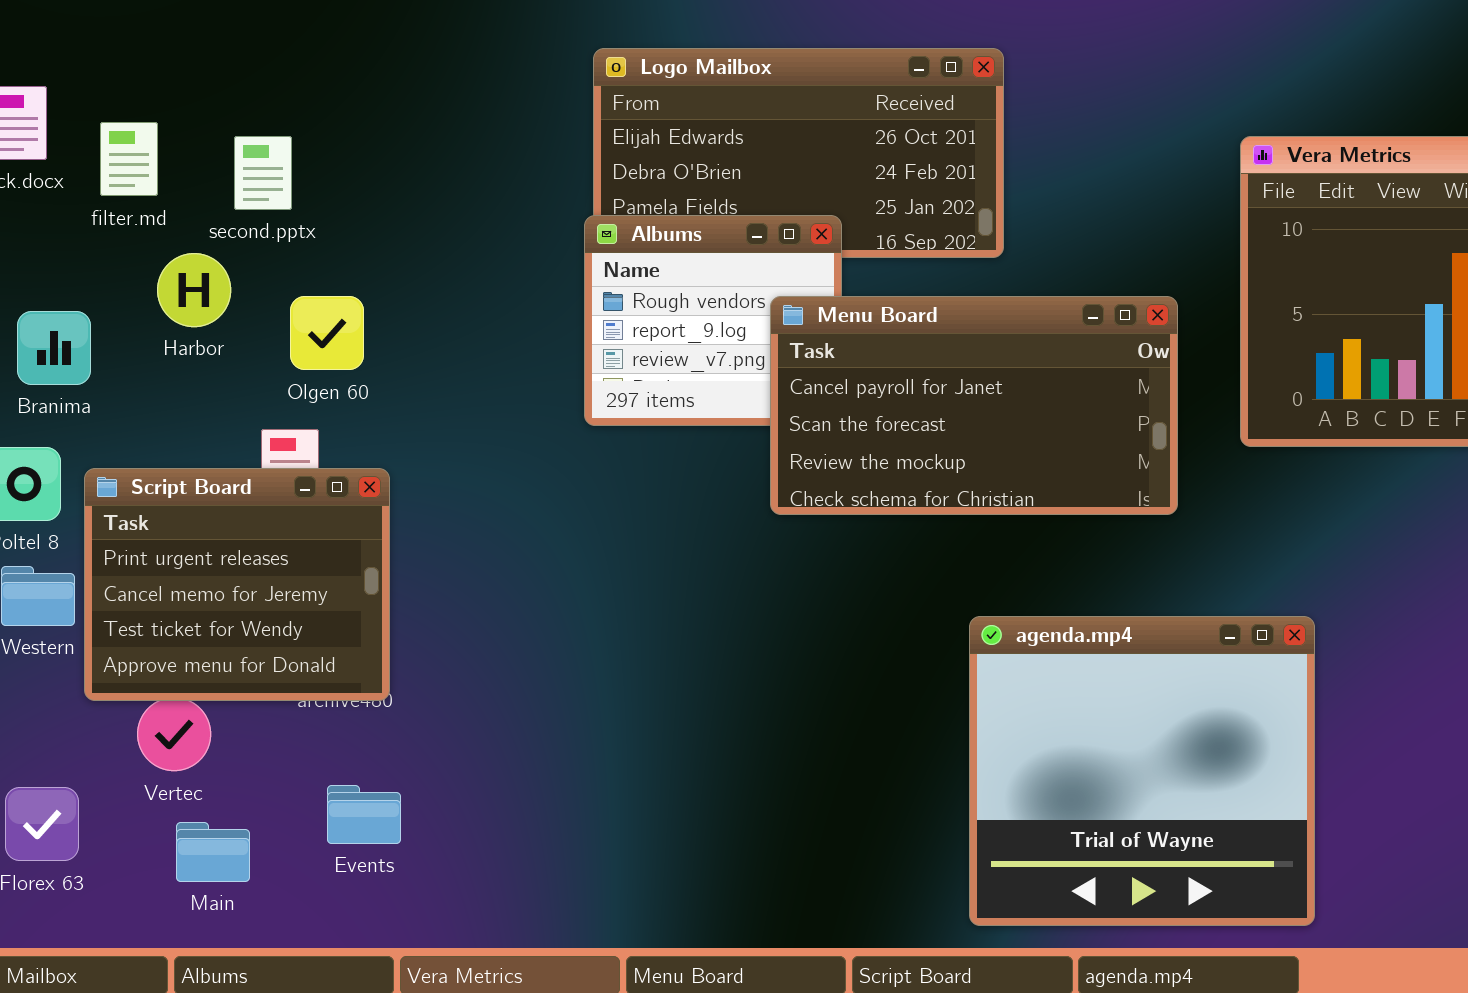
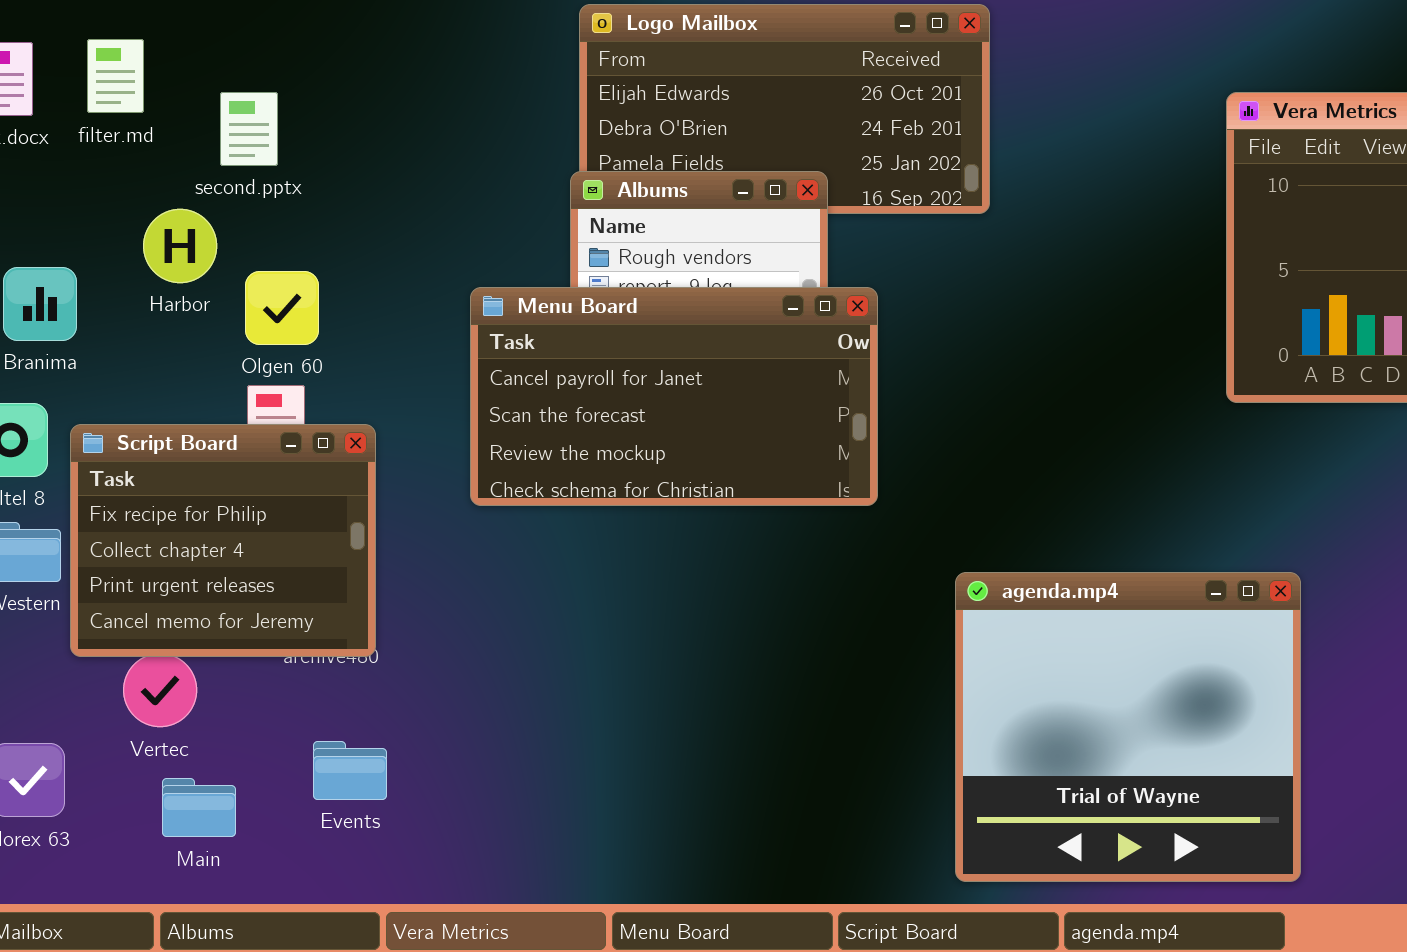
filter.md: [100,122,158,196] -> [87,39,144,113], moved
Olgen 60: [290,296,364,370] -> [245,271,319,345], moved
Menu Board: [770,296,1178,515] -> [470,287,878,506], moved
Script Board: [84,468,390,701] -> [70,424,376,657], scrolled up 2 rows

